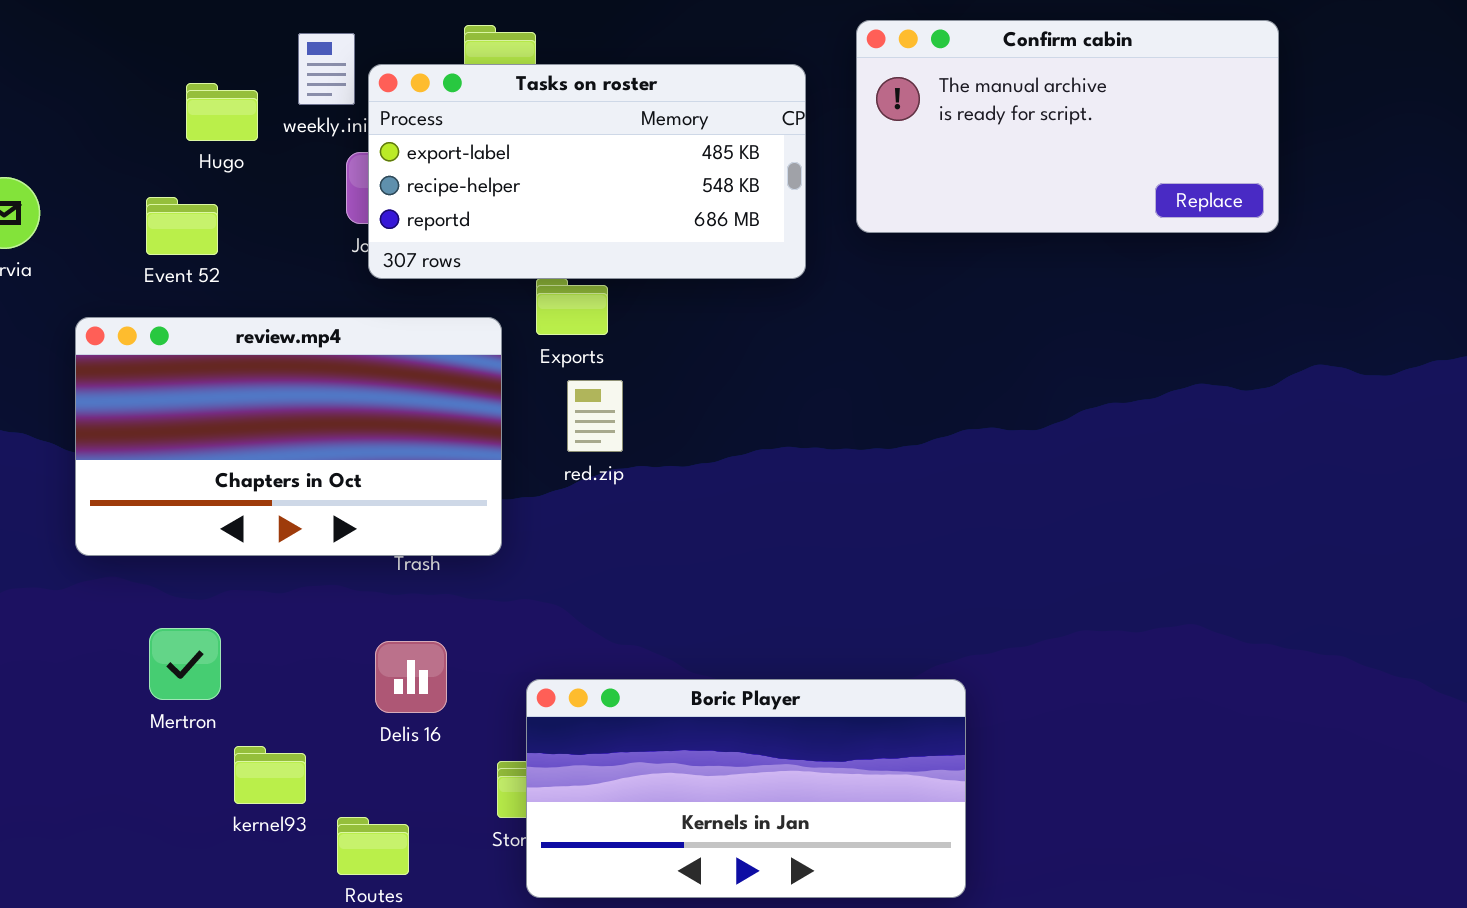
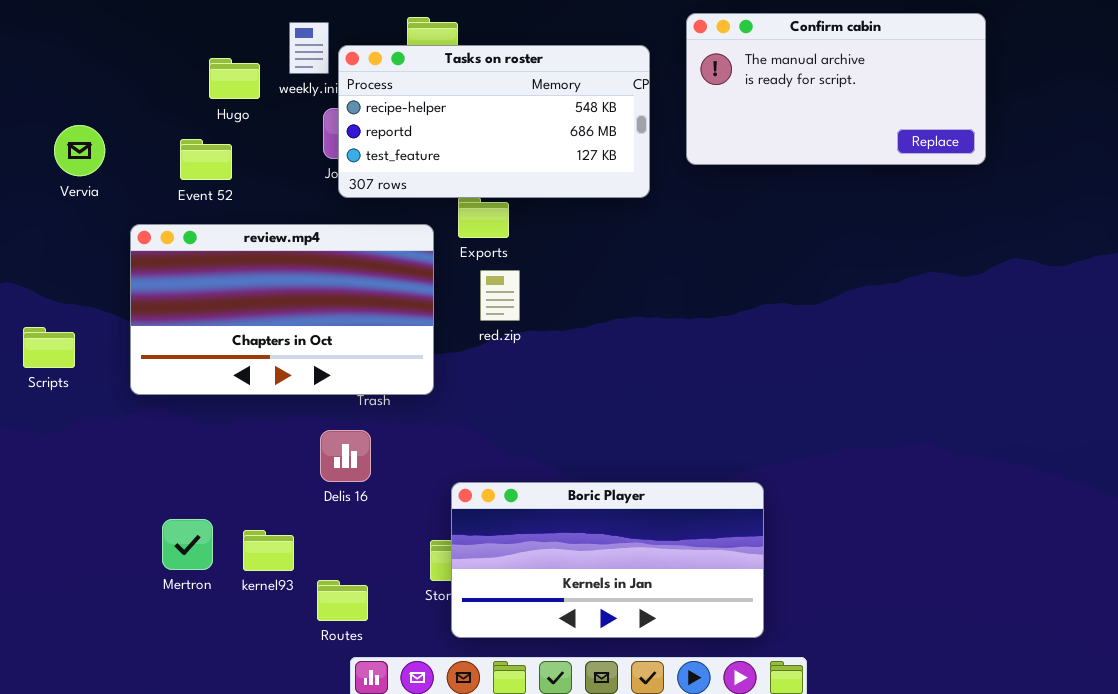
Tasks on roster: [368,64,806,279] -> [338,45,650,198], scrolled down 1 row
Mertron: [149,628,221,700] -> [162,519,213,570], moved
Delis 16: [375,641,447,713] -> [320,430,371,482], moved

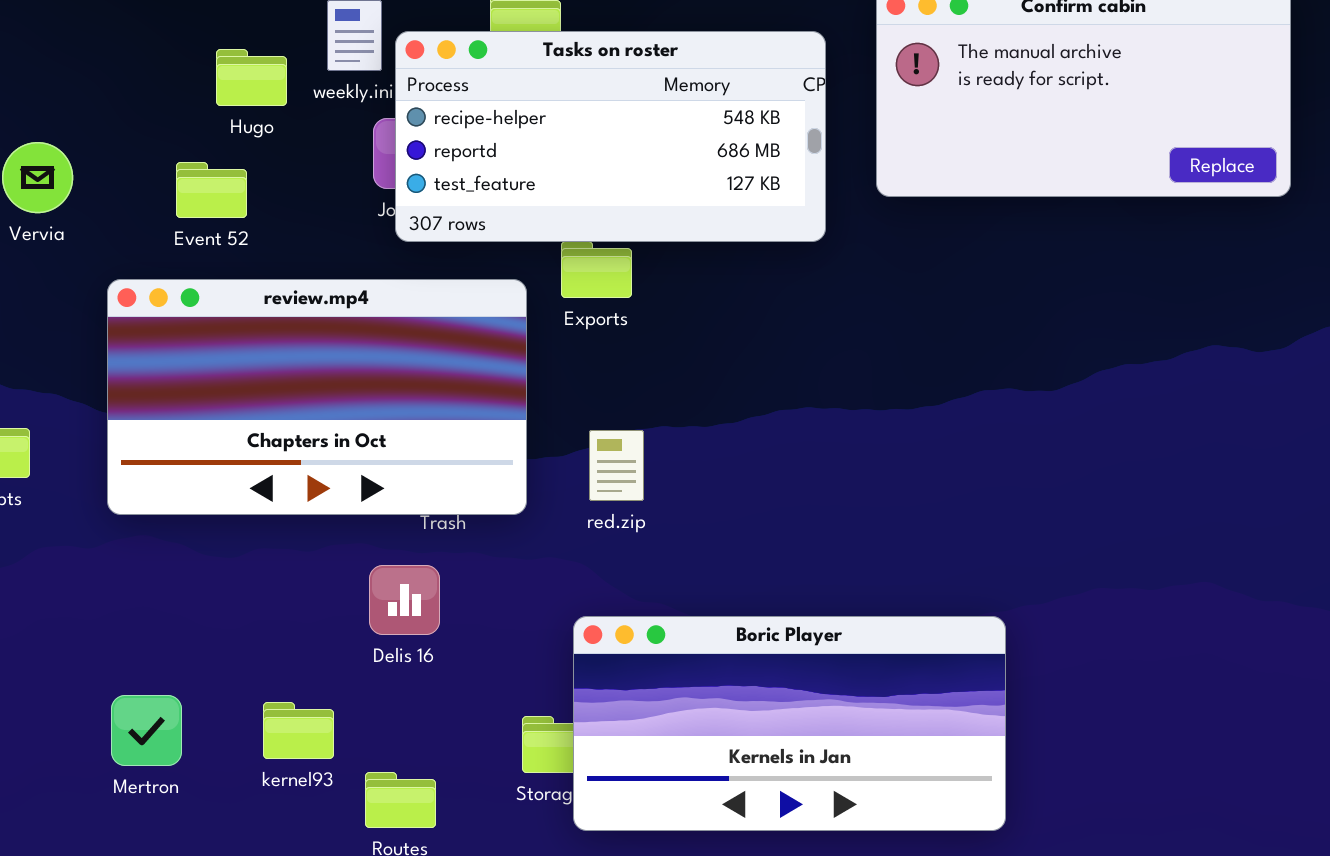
red.zip: [480,270,520,321] -> [589,430,644,501], moved
Boric Player: [451,482,764,638] -> [573,616,1006,831], moved
Mertron: [162,519,213,570] -> [111,695,182,766], moved

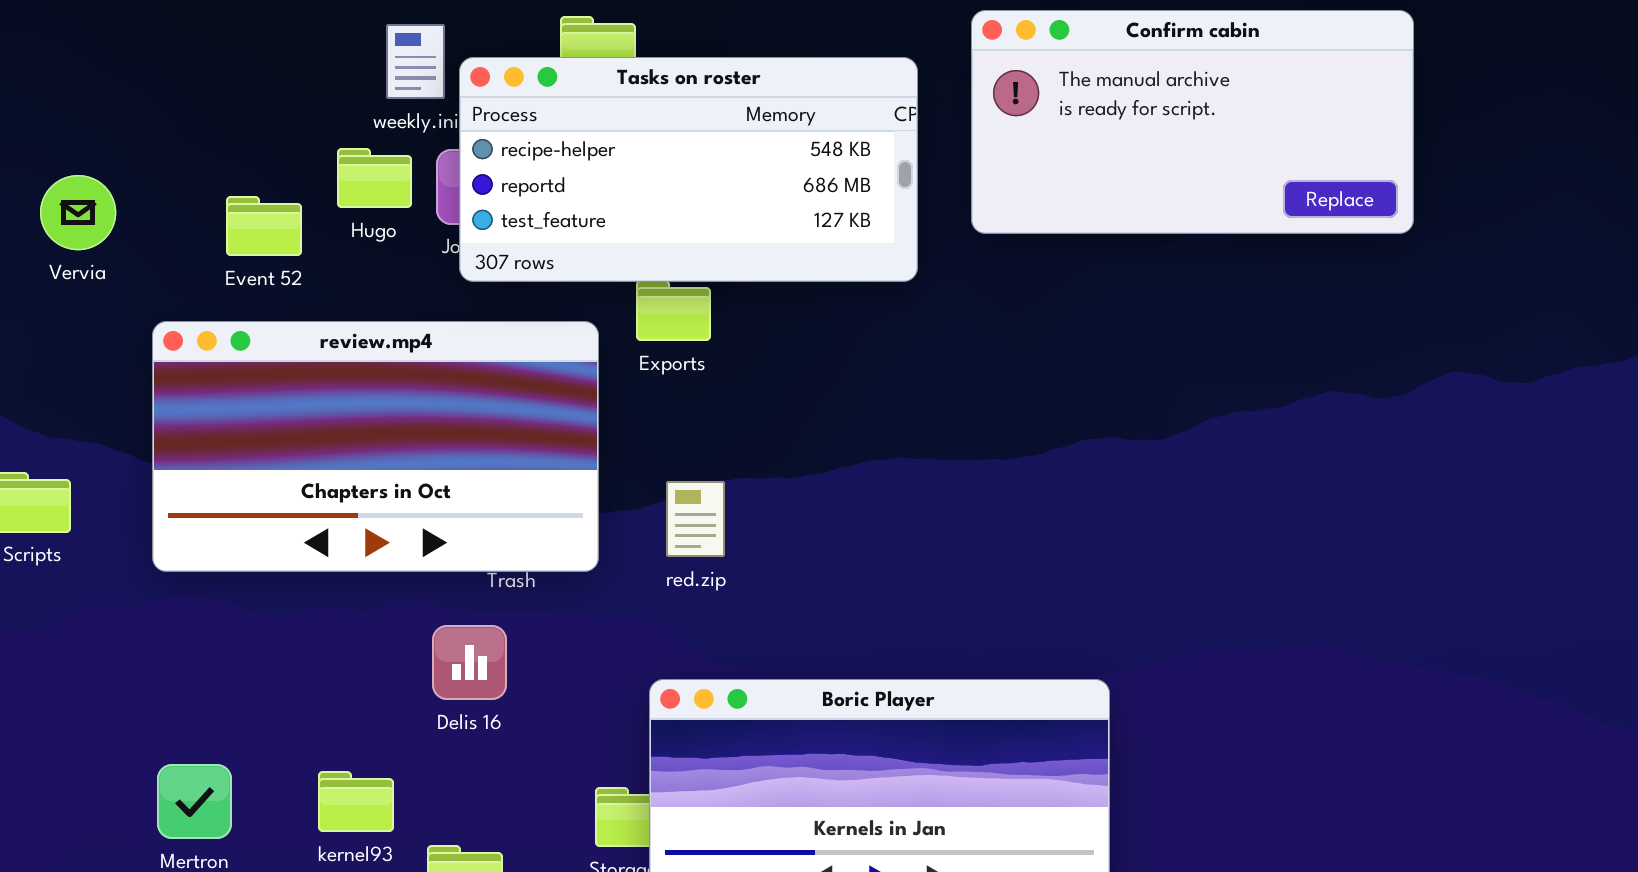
Hugo: [216,49,287,106] -> [337,148,412,208], moved

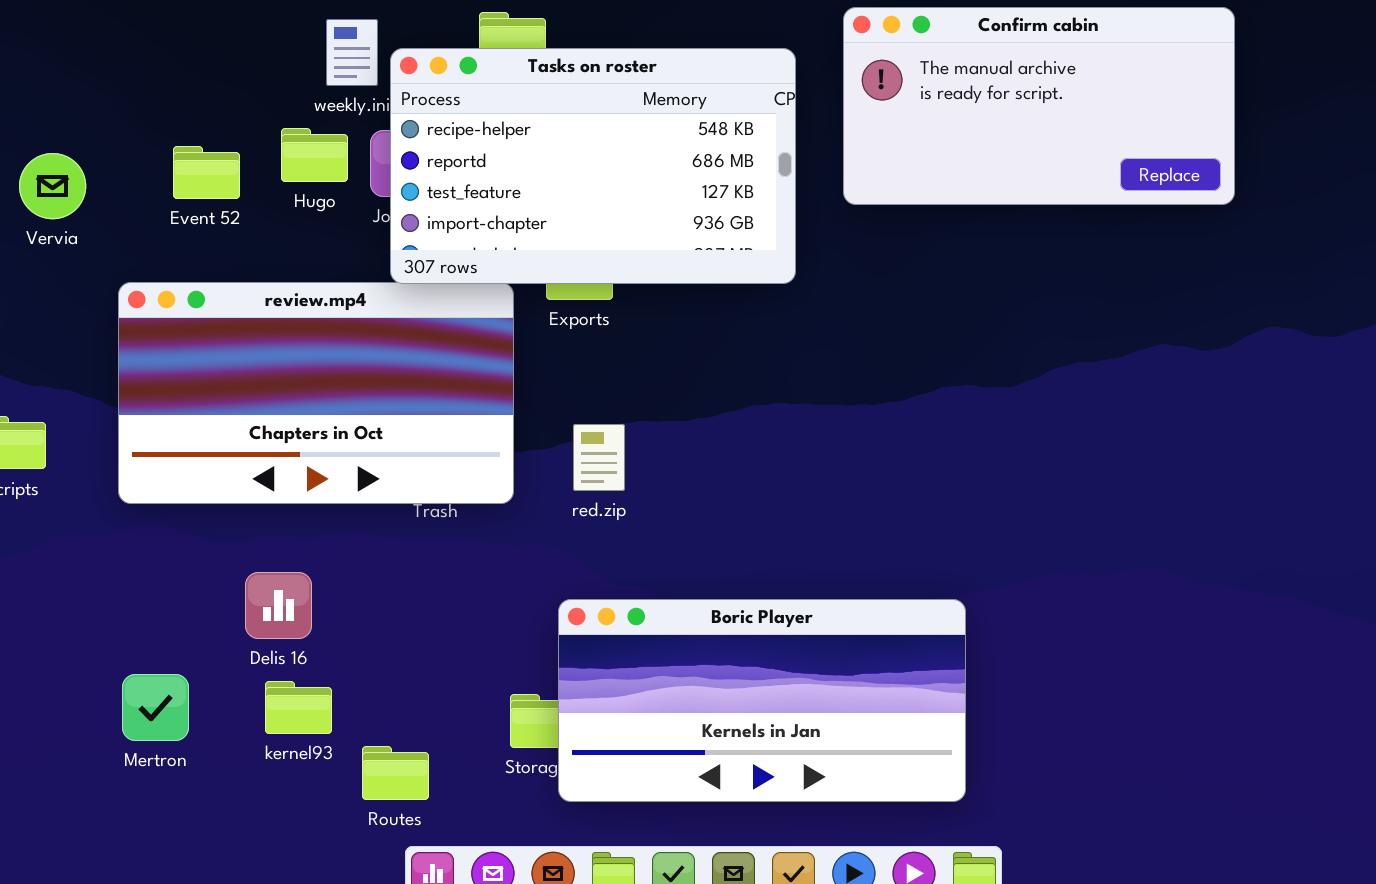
Tasks on roster: [459,57,918,282] -> [390,48,796,284], resized
Event 52: [226,196,302,256] -> [173,146,240,199], moved
Delis 16: [432,625,507,700] -> [245,572,312,639], moved

